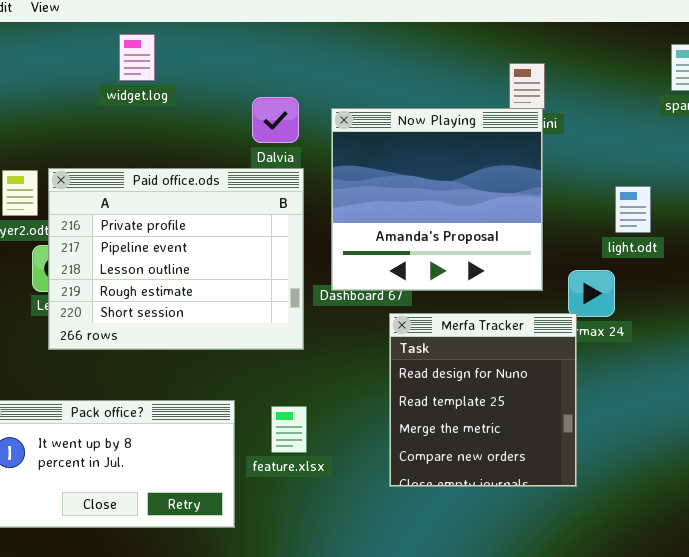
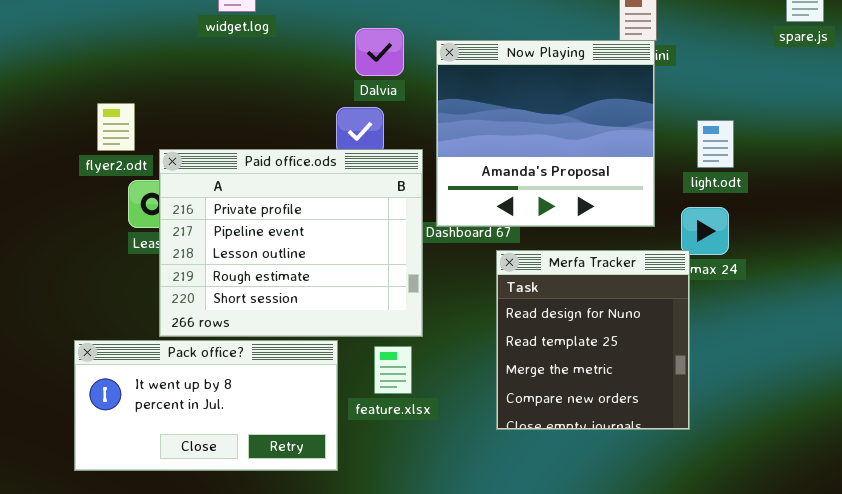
Paid office.ods: [48,168,304,350] -> [159,149,423,337], moved
light.odt: [615,186,651,233] -> [697,120,734,168], moved

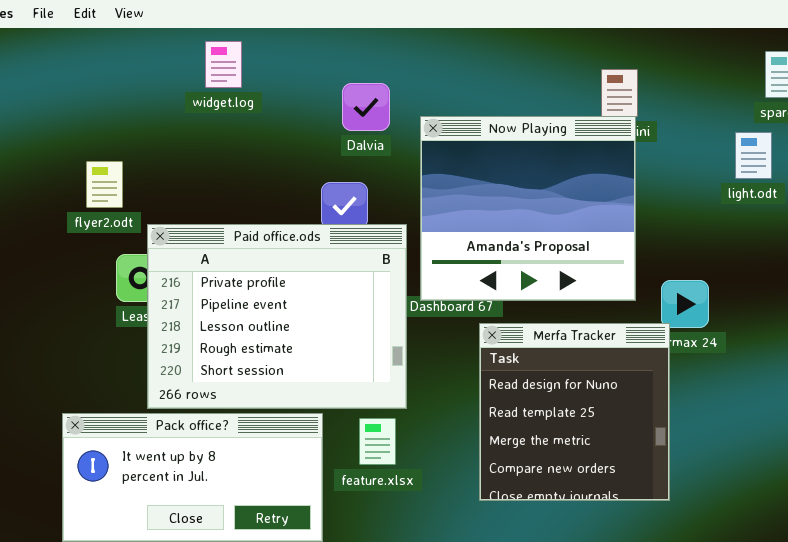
Dalvia: [355,28,404,76] -> [342,83,390,131], moved
flyer2.odt: [97,103,135,151] -> [86,161,123,208], moved
light.odt: [697,120,734,168] -> [735,132,772,179], moved

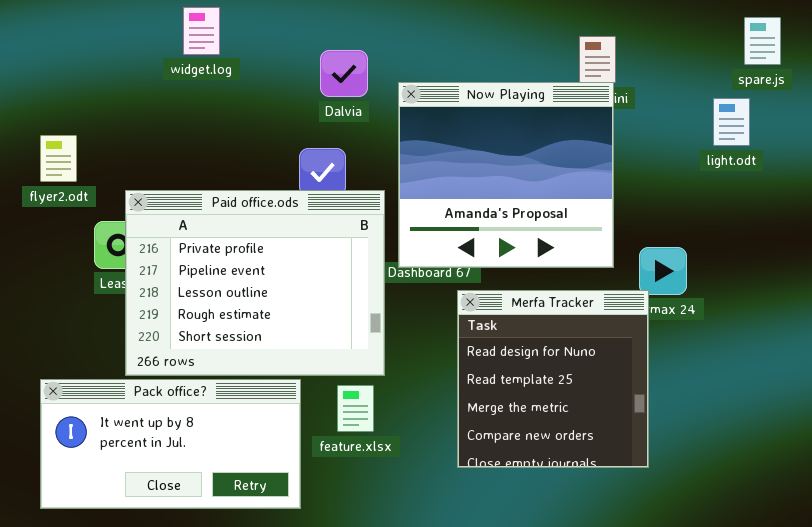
flyer2.odt: [86,161,123,208] -> [40,135,77,182], moved

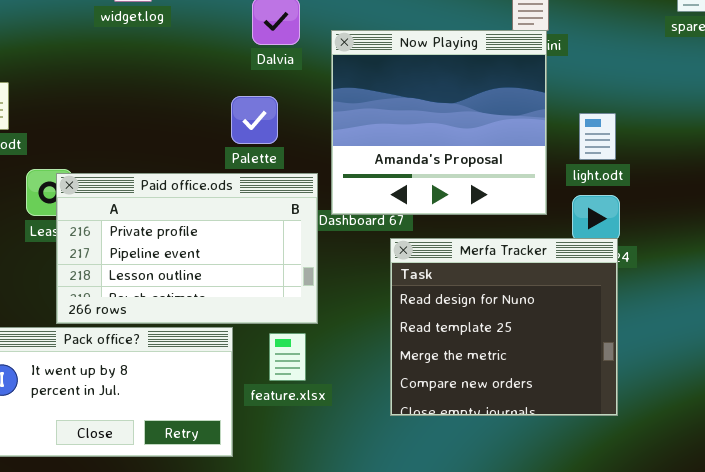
light.odt: [713,98,750,146] -> [579,113,616,160], moved
Paid office.ods: [125,190,385,376] -> [56,173,318,324], resized
Merfa Tracker: [457,290,649,468] -> [390,238,618,416], resized

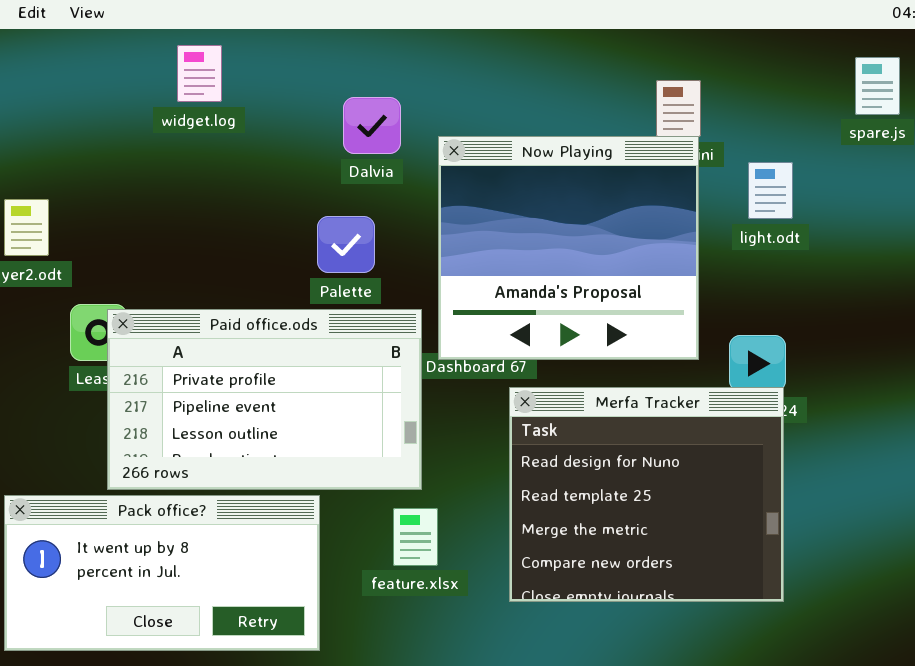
light.odt: [579,113,616,160] -> [748,162,793,219], moved
feature.xlsx: [269,333,306,381] -> [393,508,438,566], moved

